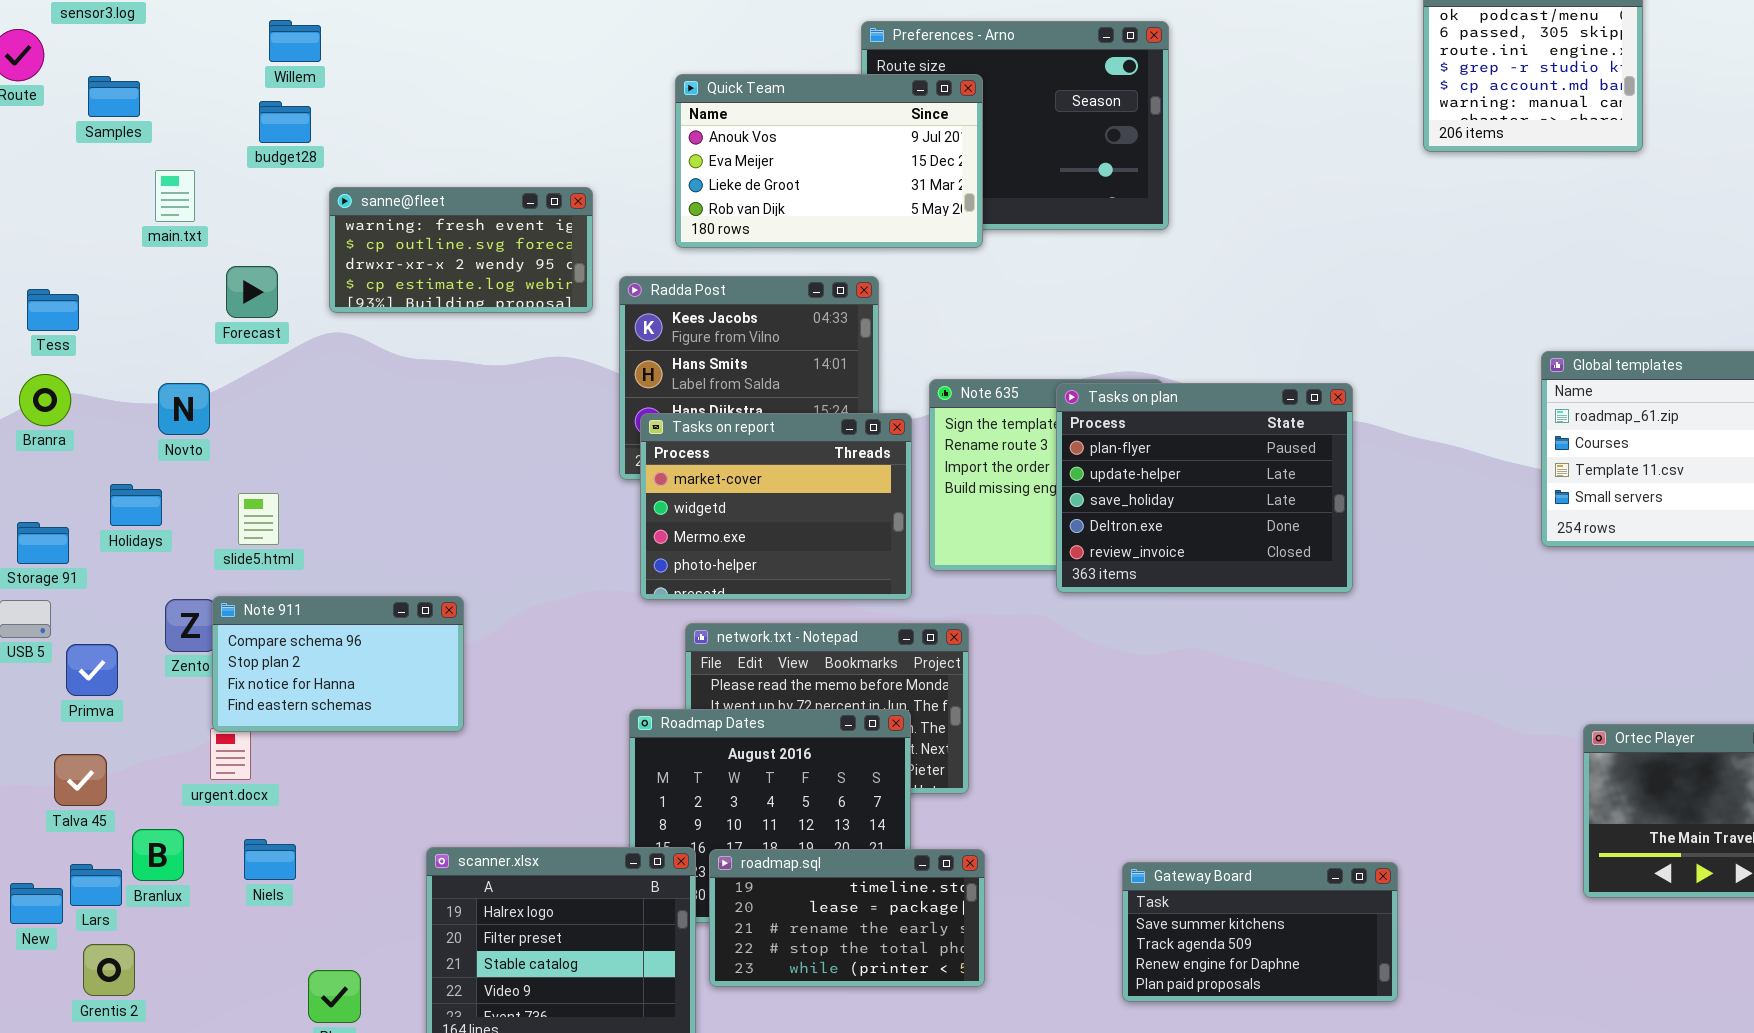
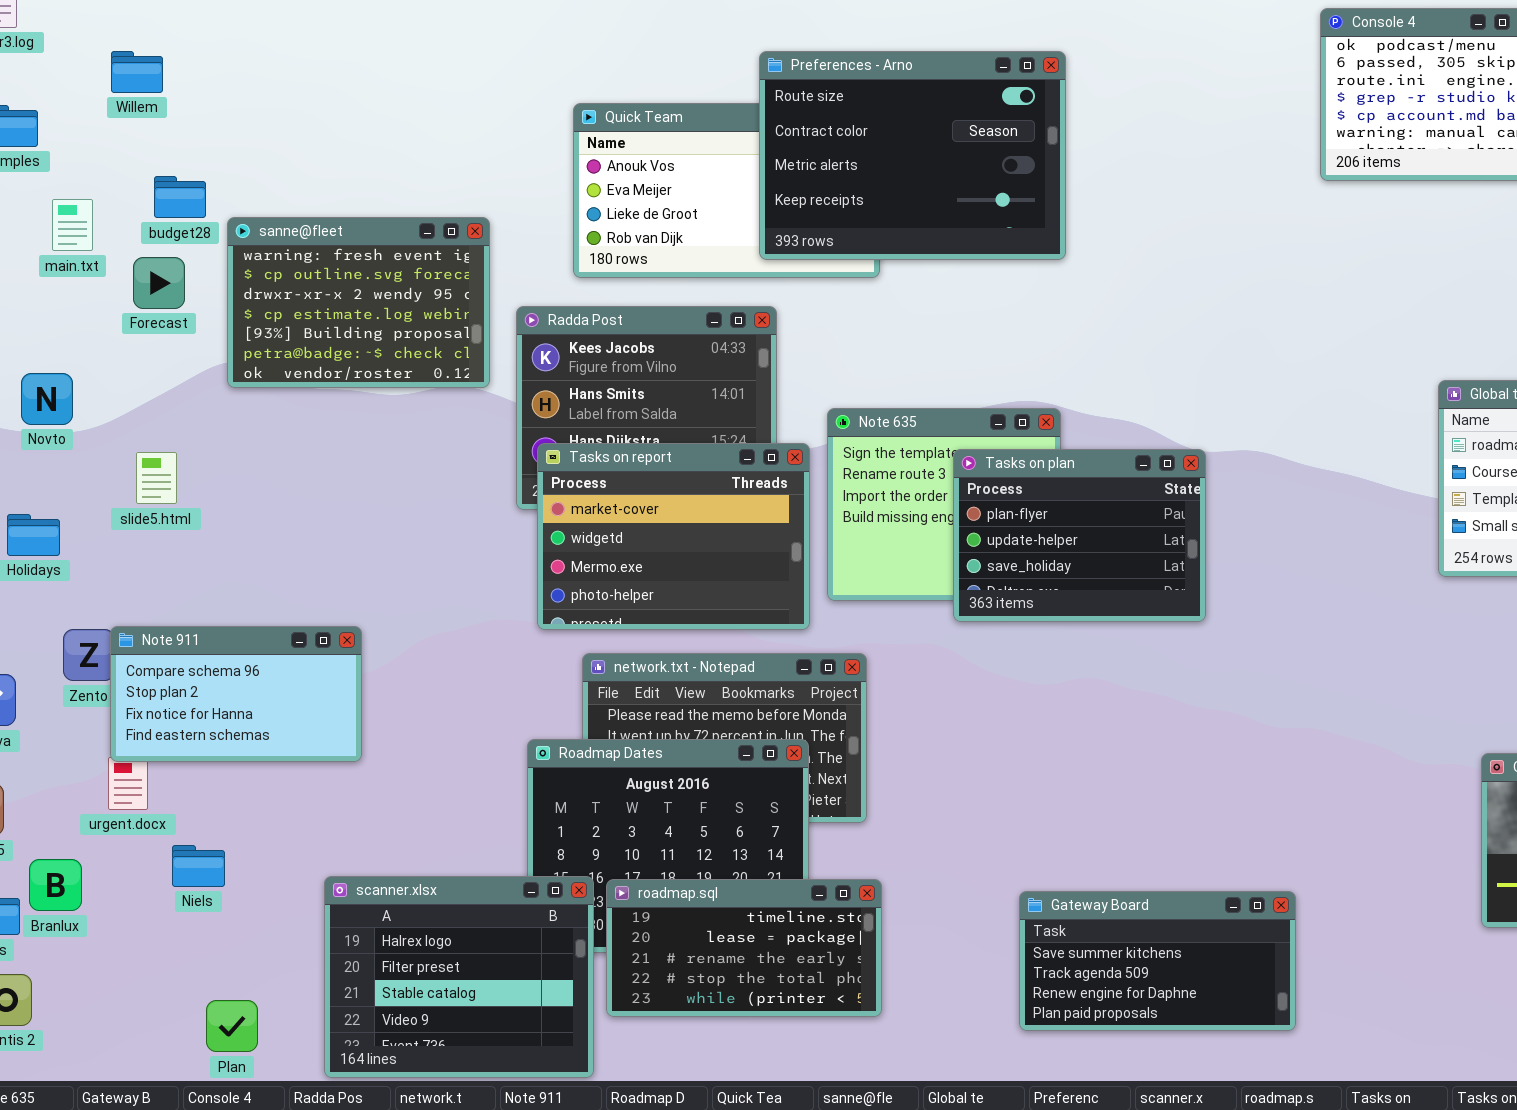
Willem: [269,20,321,62] -> [111,51,163,93], moved
Preferences - Arno: [861,21,1169,230] -> [759,51,1066,260], raised
budget28: [259,101,311,143] -> [154,176,206,218], moved
sanne@fleet: [329,187,593,313] -> [227,217,490,388], resized
Forecast: [226,266,278,318] -> [133,257,185,309], moved
Novto: [158,383,210,435] -> [21,373,73,425], moved
Tasks on plan: [1056,383,1353,593] -> [953,449,1206,622], resized
slide5.html: [238,493,279,545] -> [136,452,177,504], moved
Niels: [244,839,296,880] -> [172,845,225,887], moved

